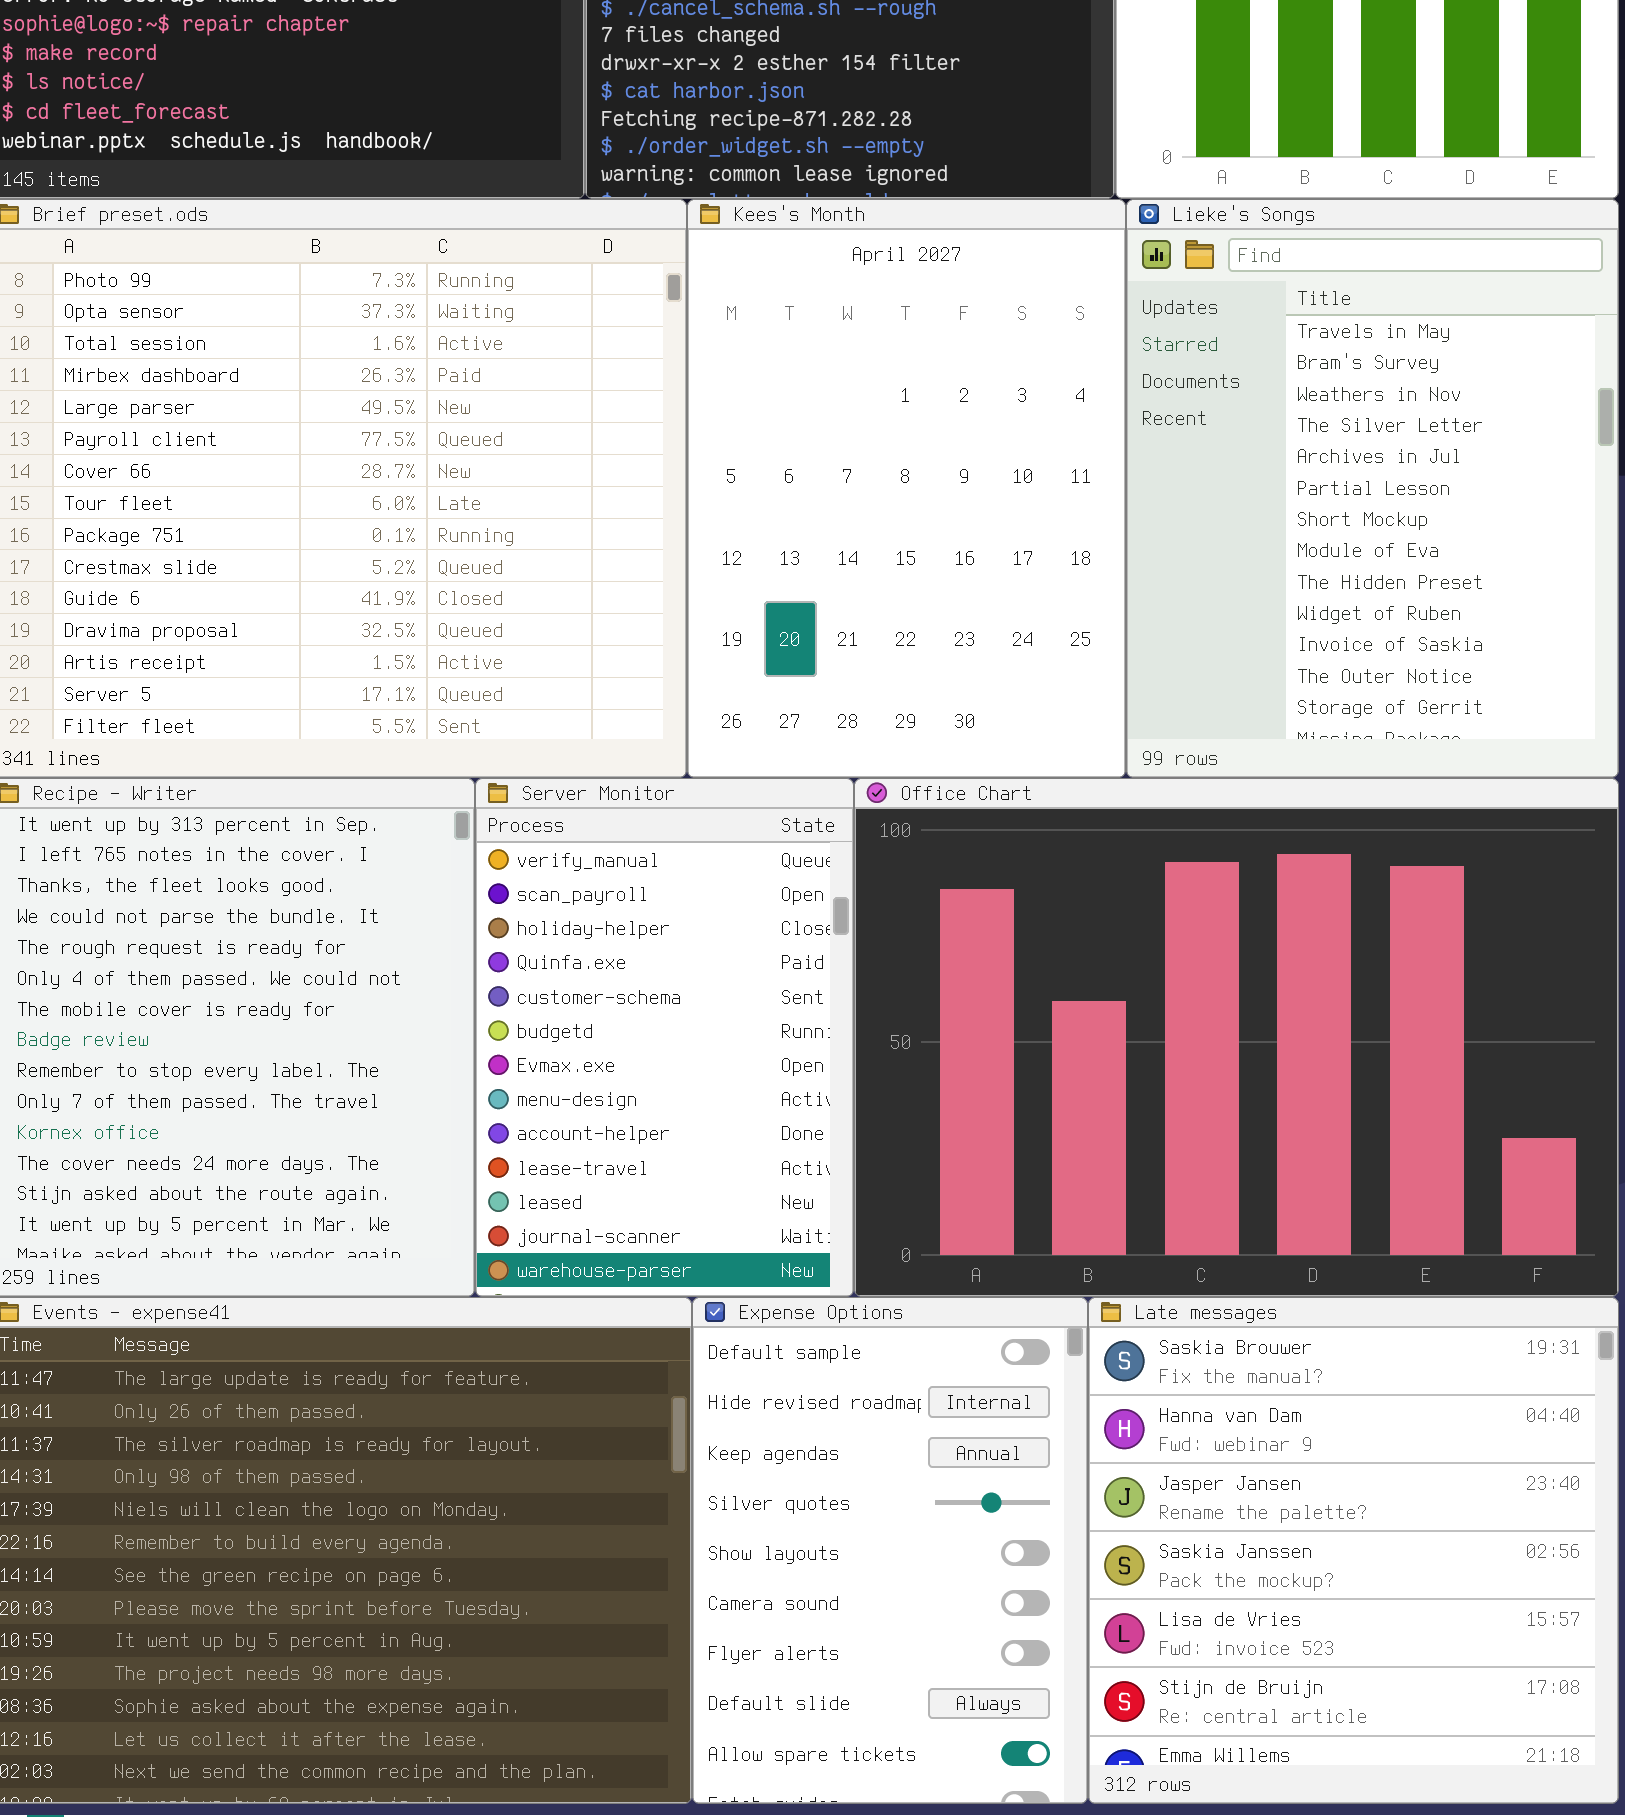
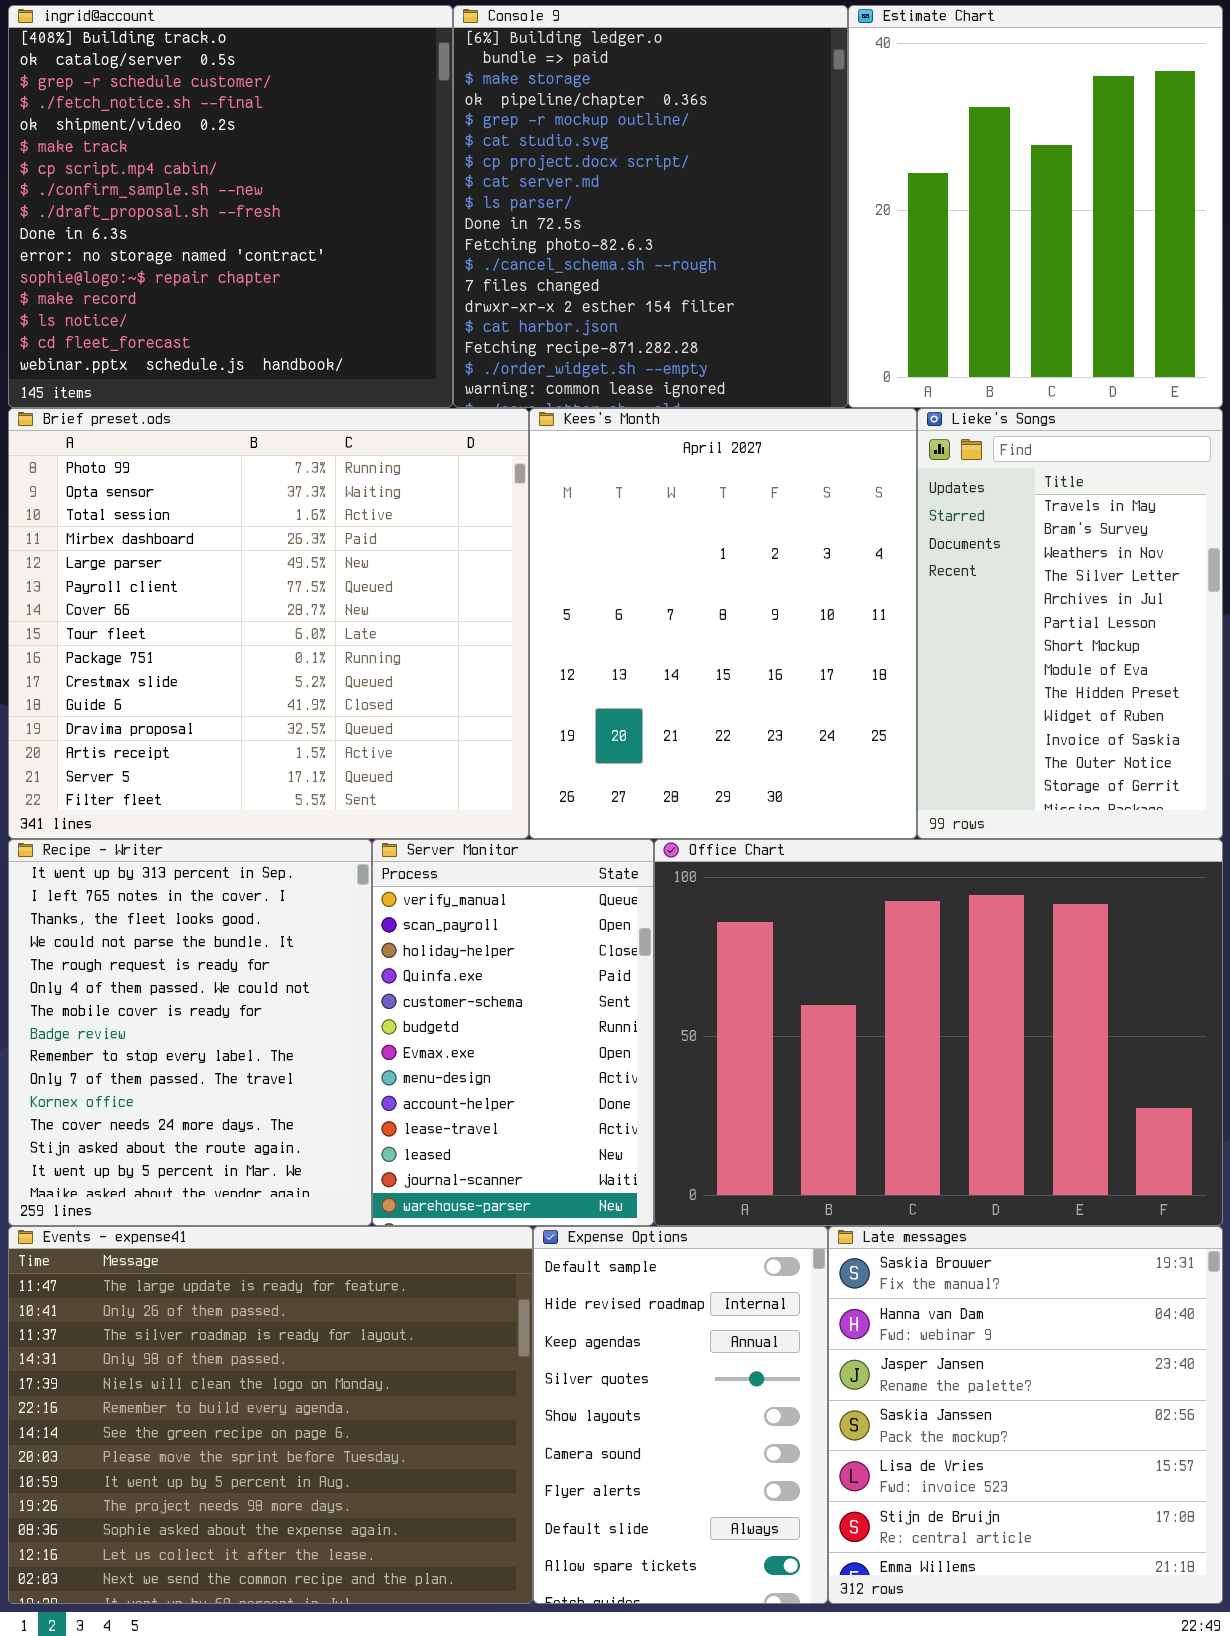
Kees's Month: [687,199,1126,778] -> [529,408,917,839], resized
Lieke's Songs: [1126,199,1619,778] -> [917,408,1223,839], resized

